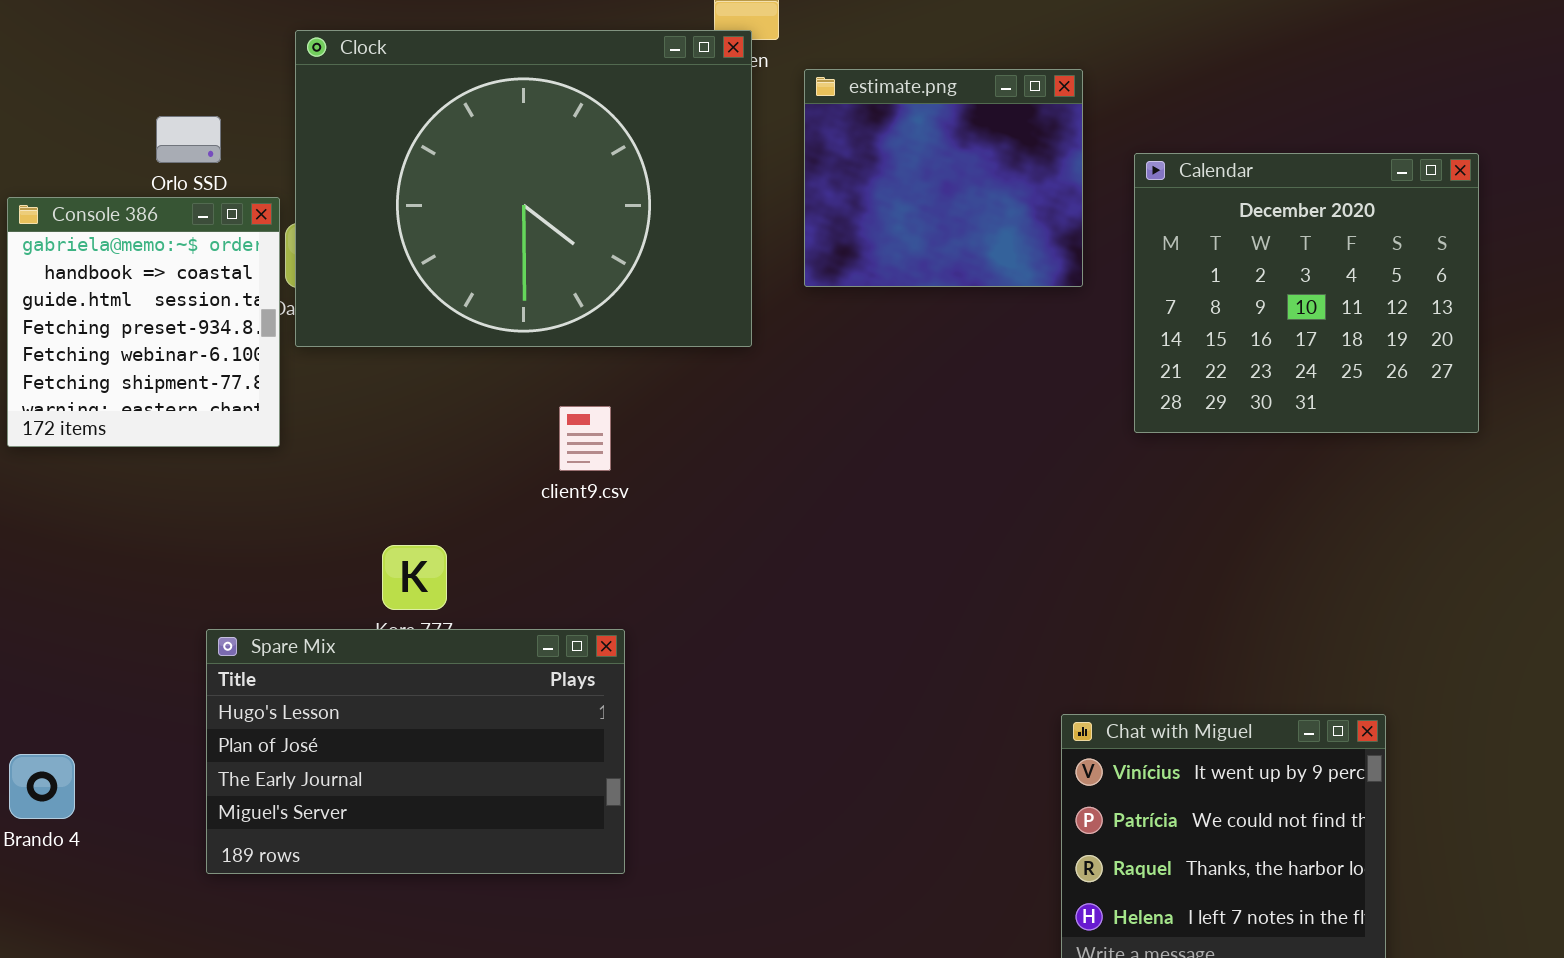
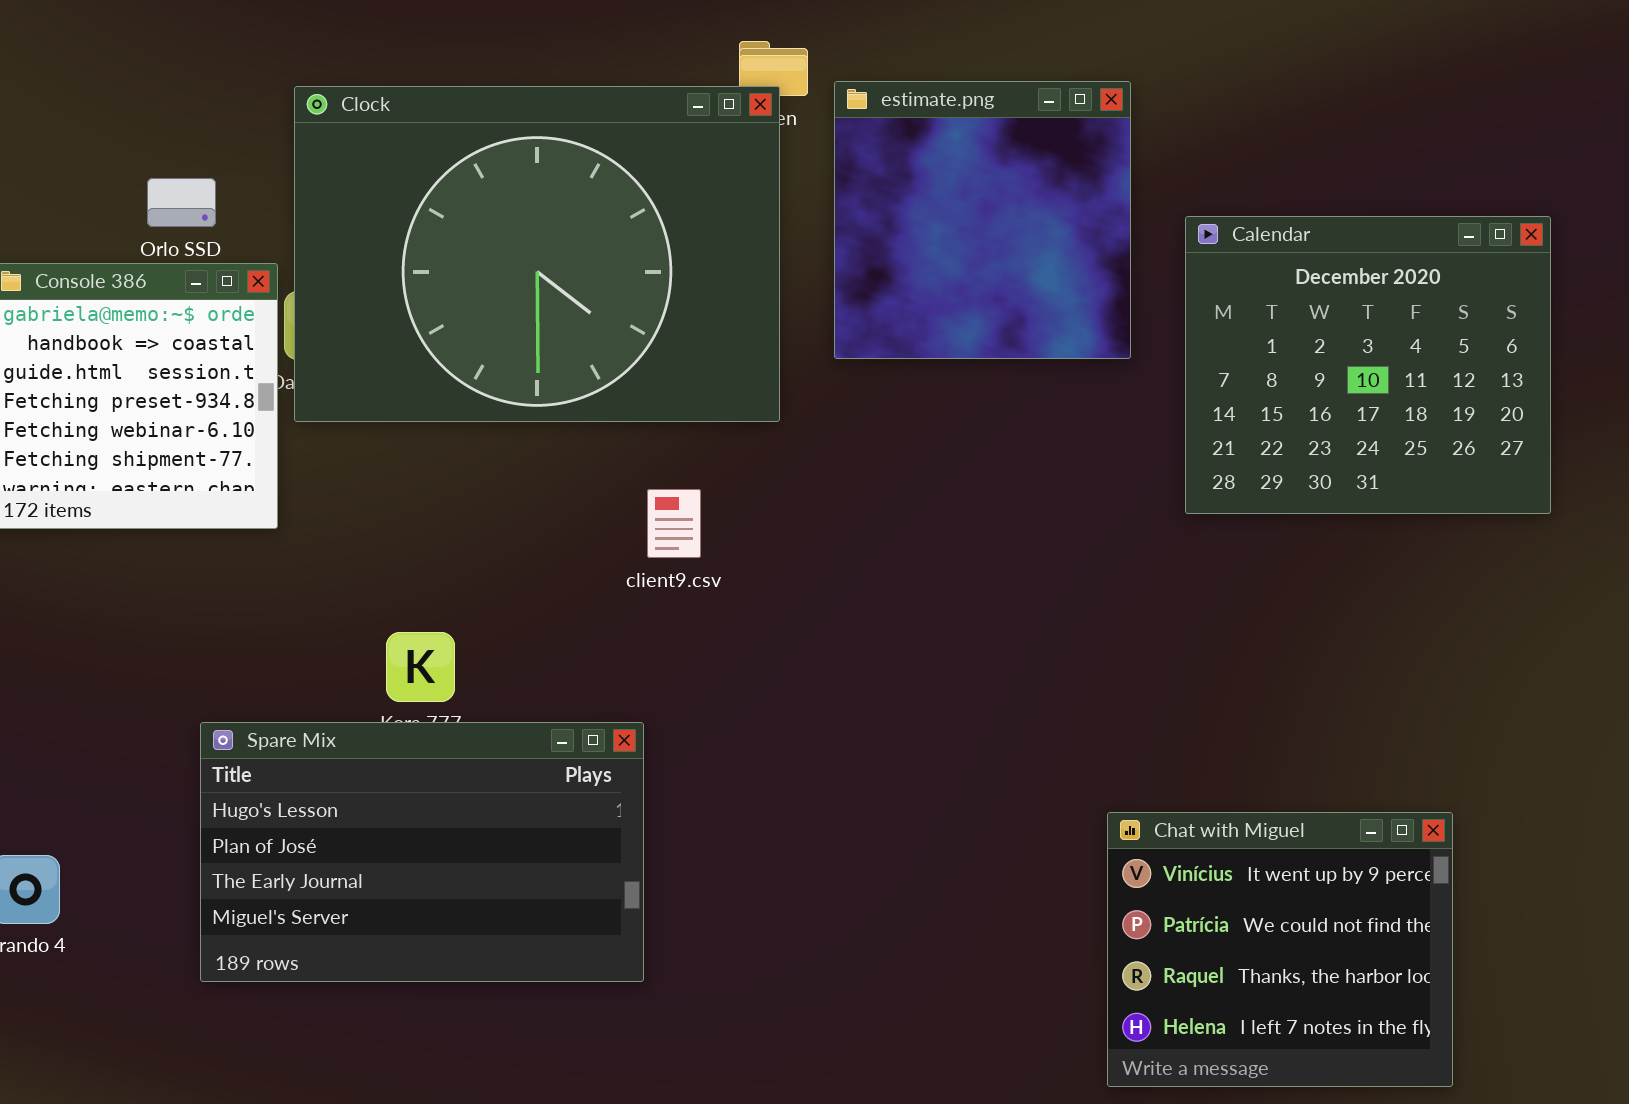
estimate.png: [804,69,1083,287] -> [834,81,1131,359], resized
client9.csv: [559,406,611,471] -> [647,489,701,558], moved

